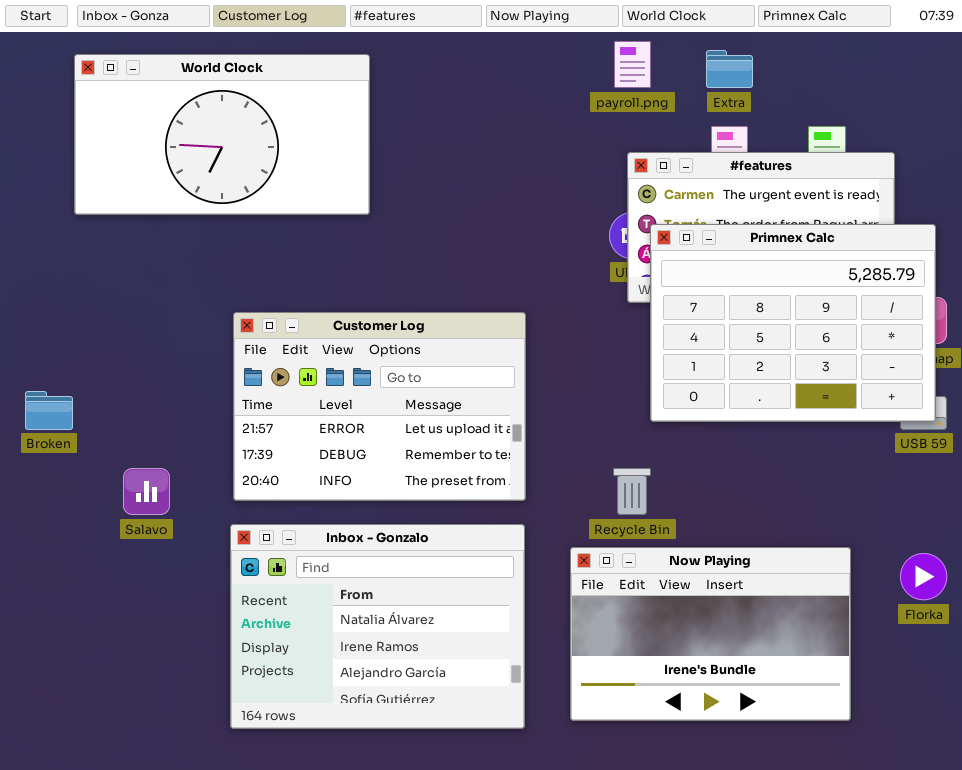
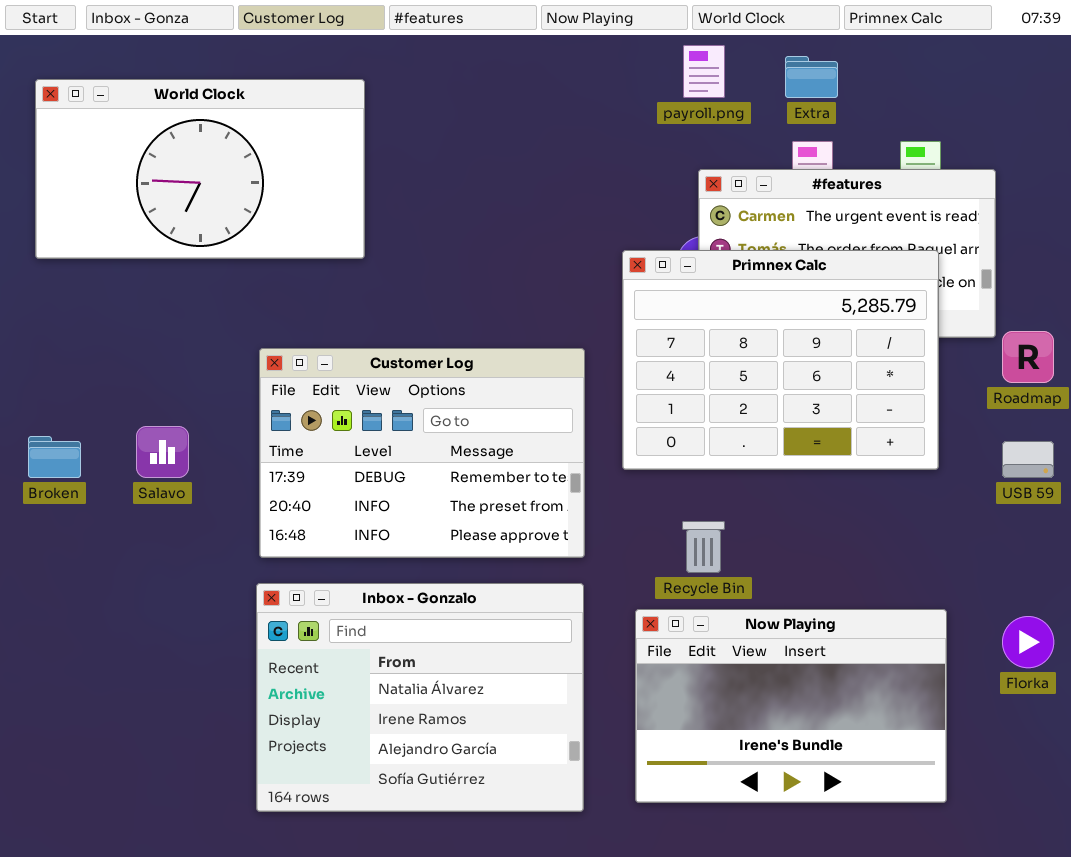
World Clock: [74,54,370,215] -> [35,79,365,259], moved
Primnex Calc: [650,224,936,422] -> [622,250,939,470], moved
Customer Log: [233,312,526,501] -> [259,348,585,558], scrolled down 1 row
Salavo: [123,468,170,515] -> [136,426,189,478], moved

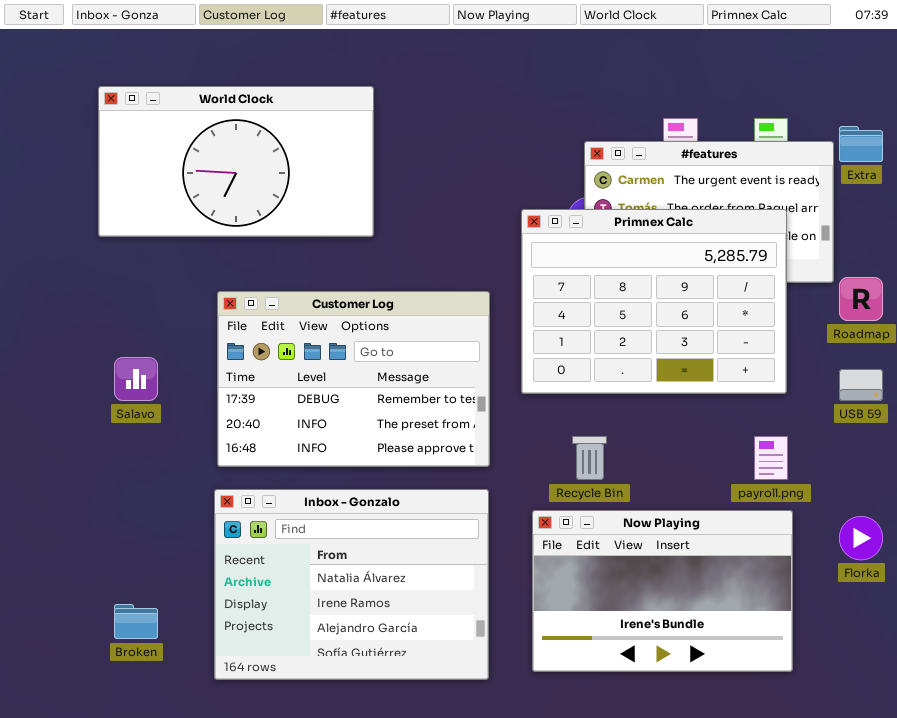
payroll.png: [683,45,725,98] -> [754,436,788,480], moved
Extra: [785,56,838,98] -> [839,126,883,162], moved
World Clock: [35,79,365,259] -> [98,86,374,237], moved
Broken: [28,436,81,478] -> [114,604,158,639], moved

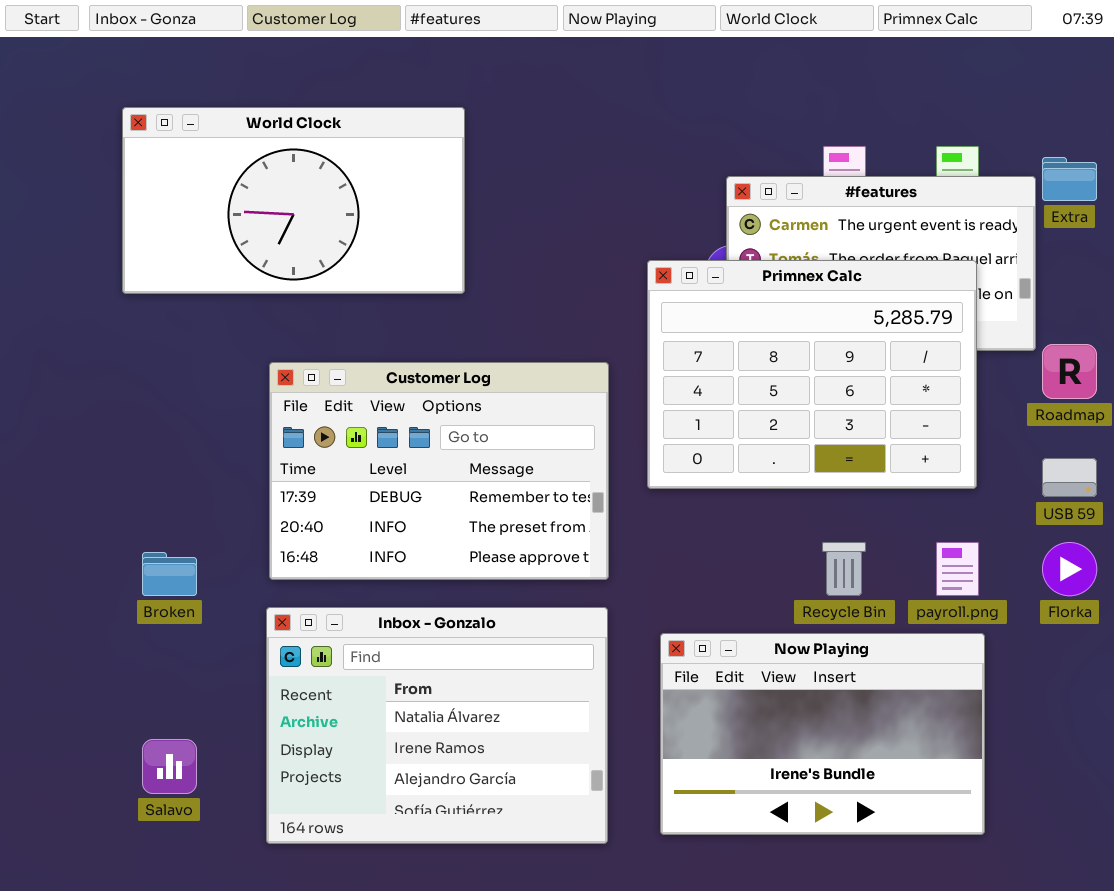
Salavo: [114,357,158,401] -> [142,739,197,794], moved
Recycle Bin: [572,436,607,480] -> [822,542,866,596], moved
Florka: [839,516,883,560] -> [1042,542,1097,596], moved
Broken: [114,604,158,639] -> [142,552,197,596], moved

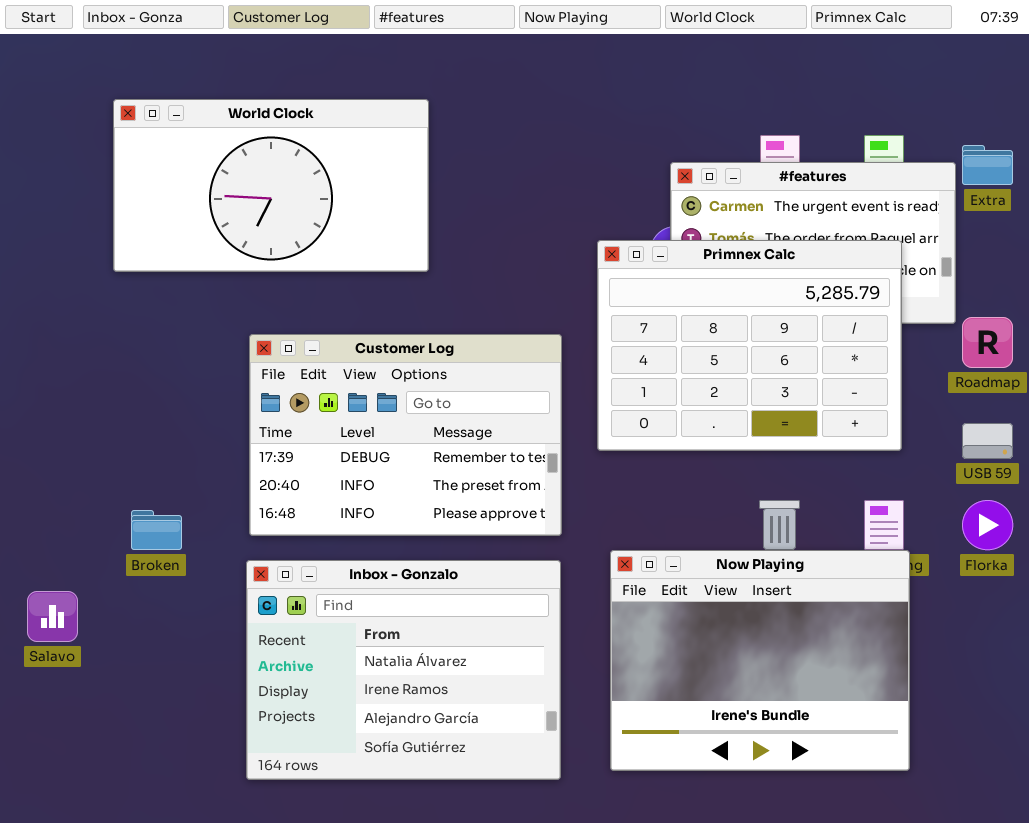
Now Playing: [660,633,985,835] -> [610,550,910,771], resized
Salavo: [142,739,197,794] -> [27,591,78,642], moved

